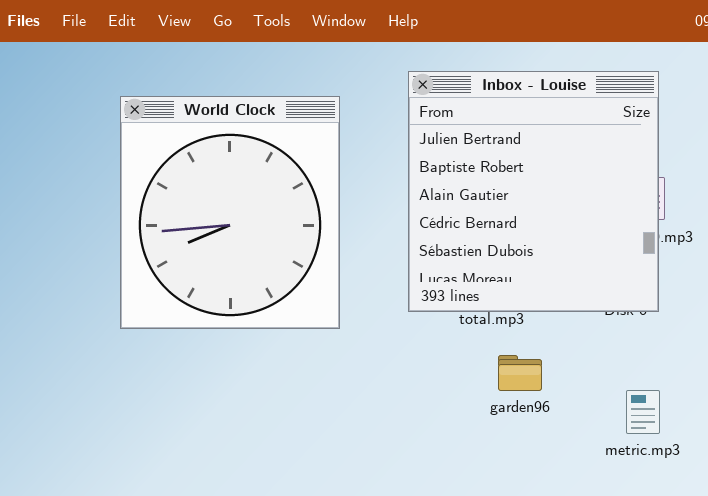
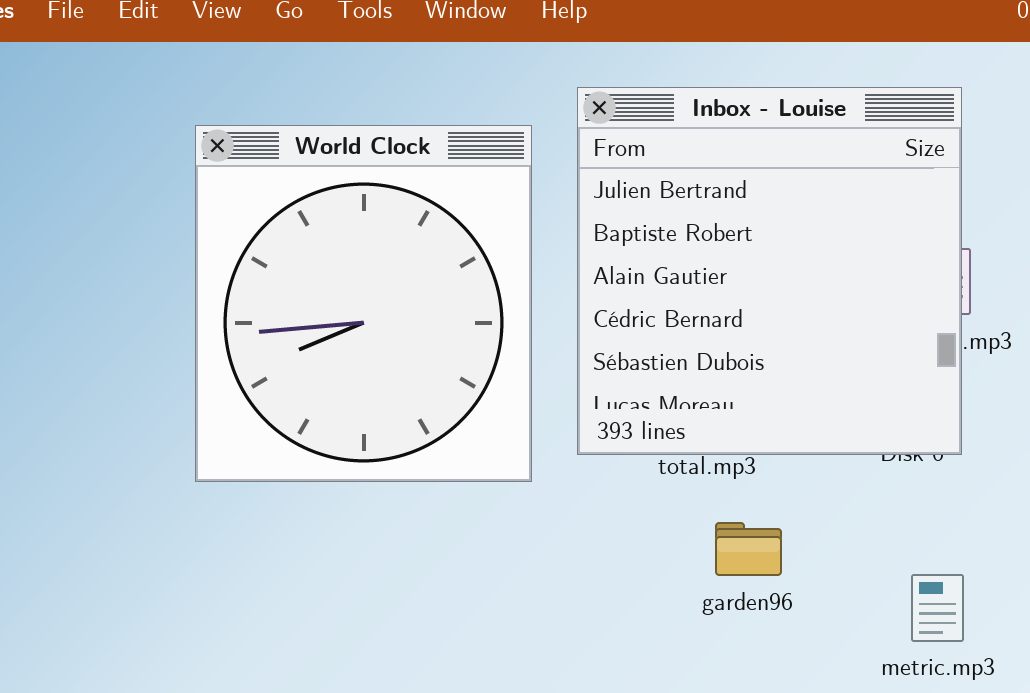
World Clock: [120,96,340,329] -> [195,125,532,482], moved

